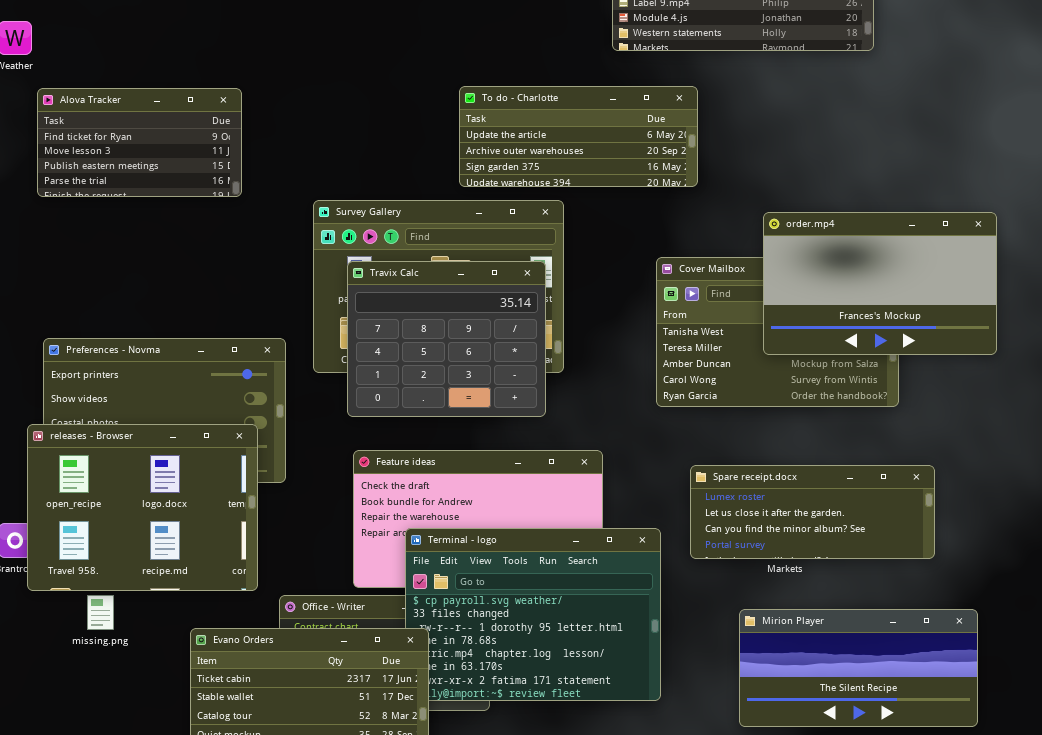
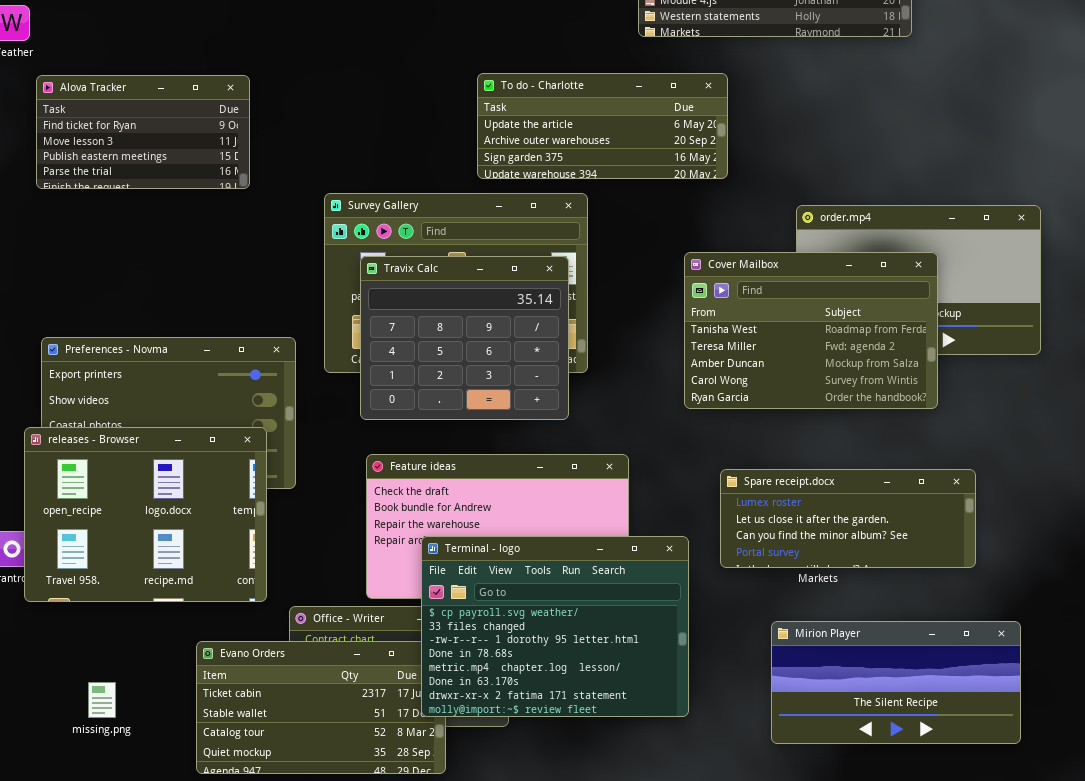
Cover Mailbox: [656,257,899,407] -> [684,252,938,409], raised
Terminal - logo: [405,528,661,701] -> [421,536,689,717], raised
missing.png: [87,595,114,630] -> [88,682,116,718], moved

